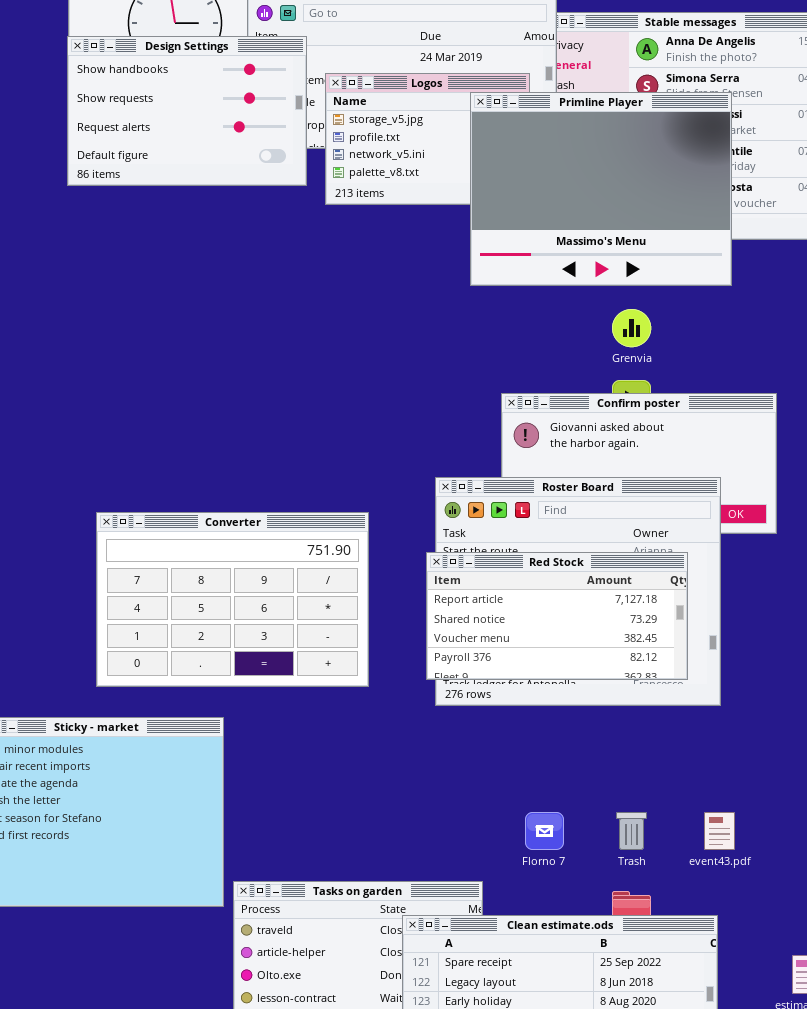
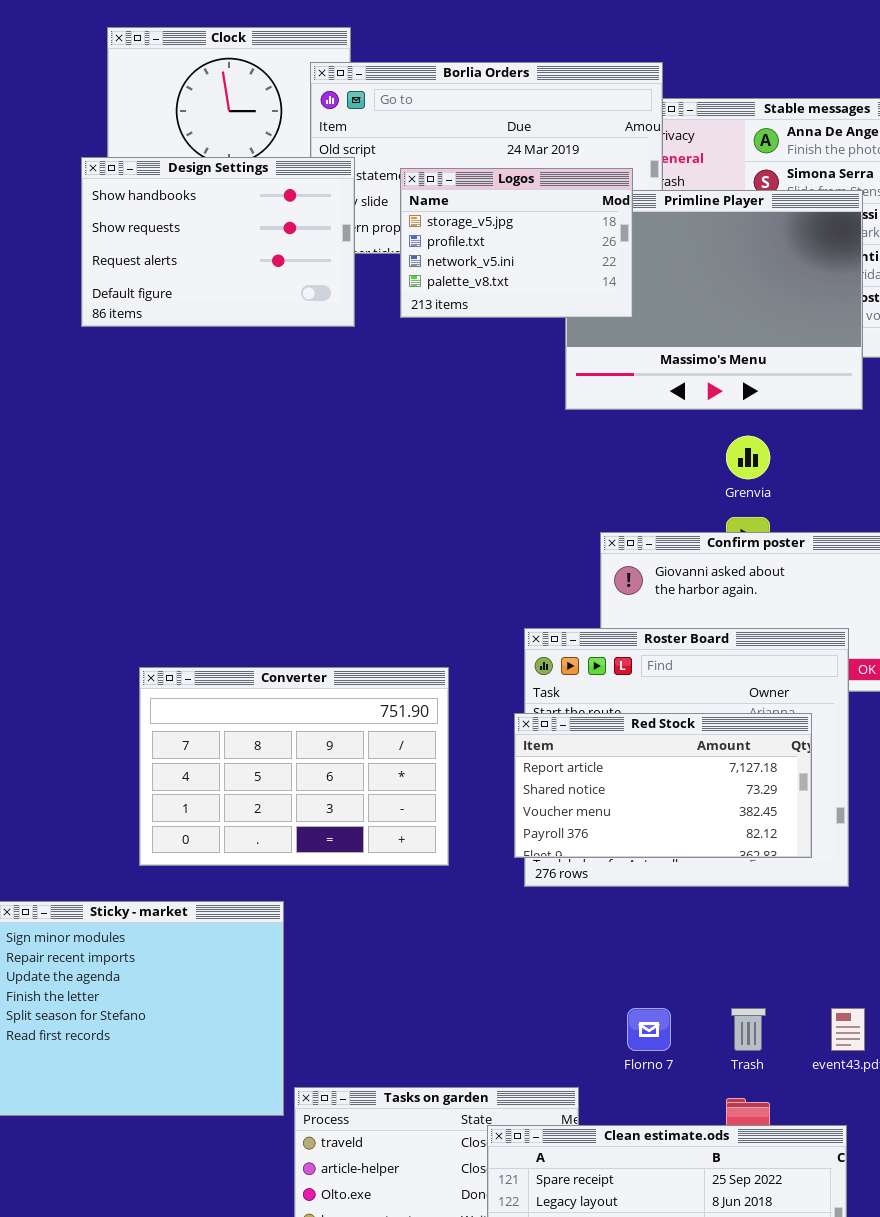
Design Settings: [67,36,307,186] -> [81,157,355,327], moved
Logos: [325,73,530,205] -> [400,168,633,318], raised

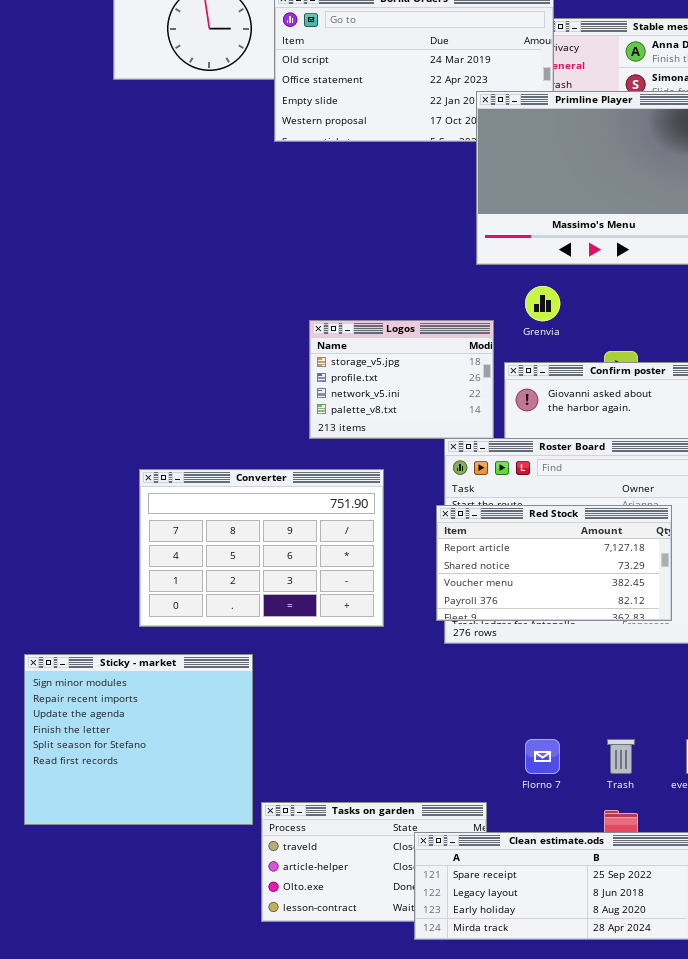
Design Settings: [81,157,355,327] -> none, closed
Logos: [400,168,633,318] -> [309,320,494,439], moved
Grenvia: [726,436,770,479] -> [525,286,560,321], moved

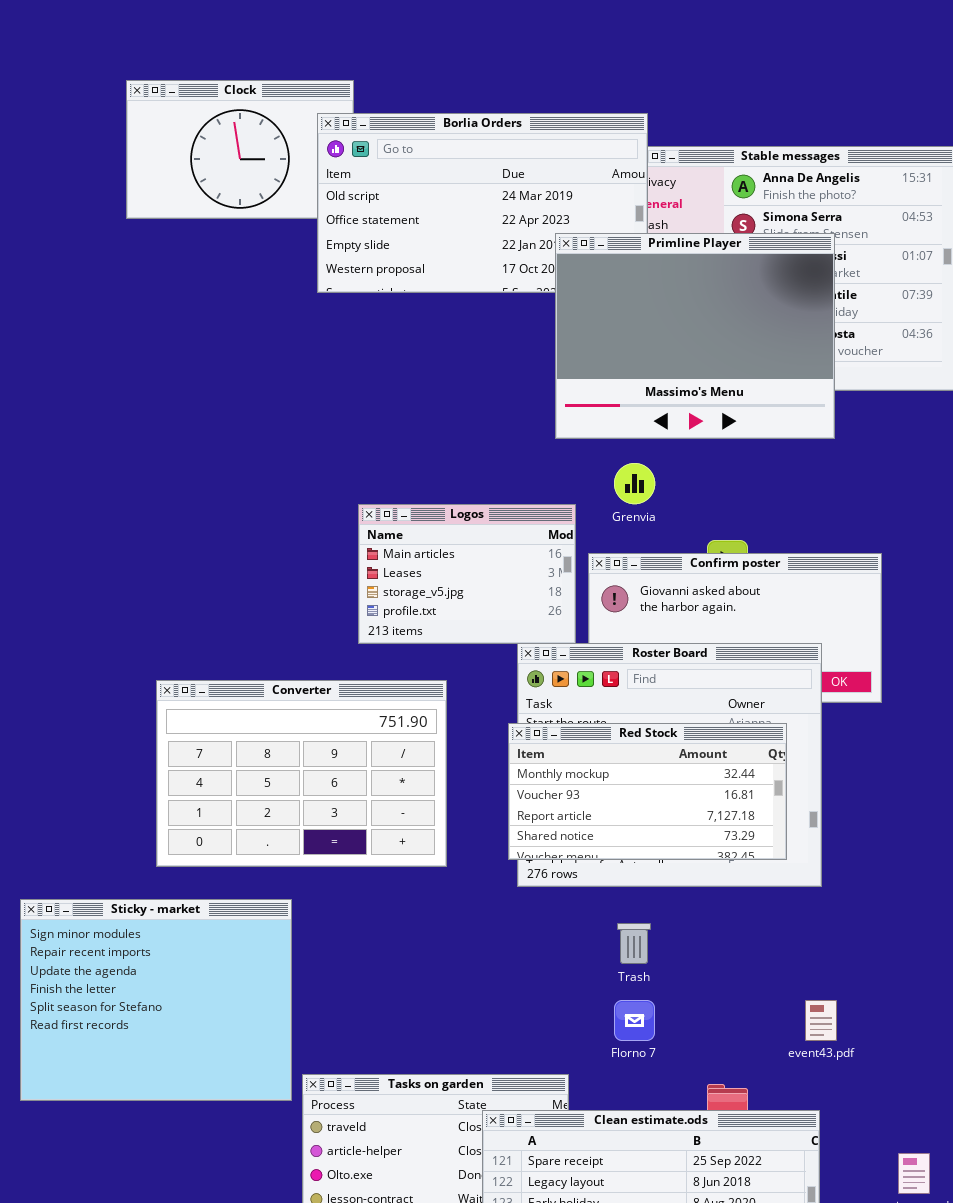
Logos: [309,320,494,439] -> [358,504,576,644], scrolled up 2 rows
Red Stock: [436,505,672,621] -> [508,723,787,860], scrolled up 2 rows
Trash: [607,739,635,774] -> [617,923,651,964], moved

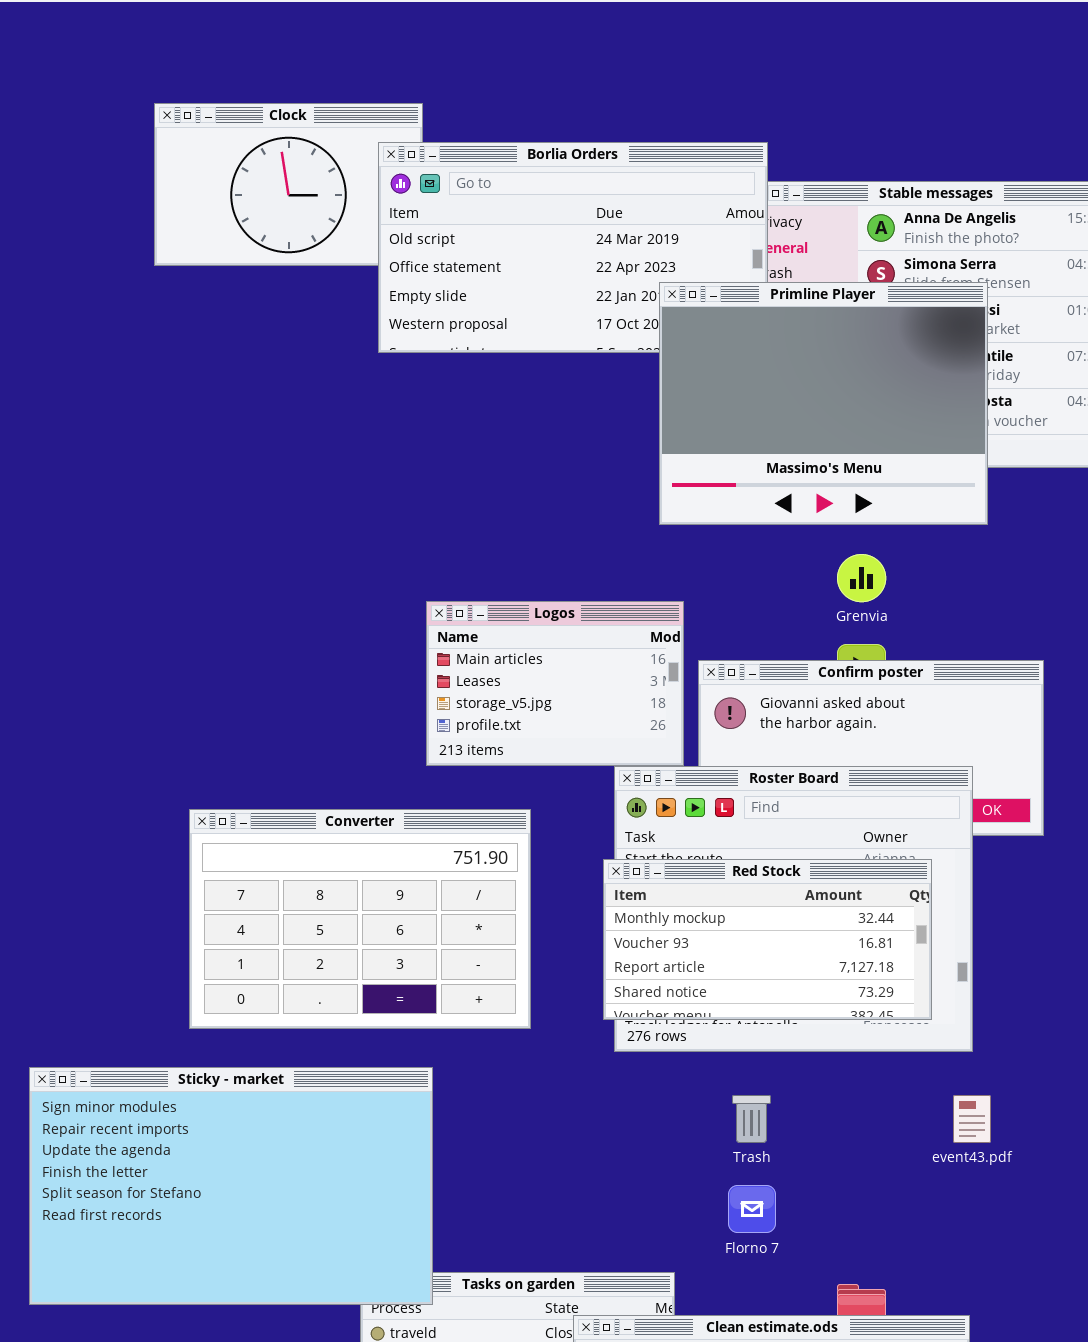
Grenvia: [614,463,655,504] -> [837,554,886,602], moved
Sticky - market: [20,899,292,1101] -> [29,1067,433,1305], resized
event43.pdf: [805,1000,837,1041] -> [953,1095,991,1143], moved

